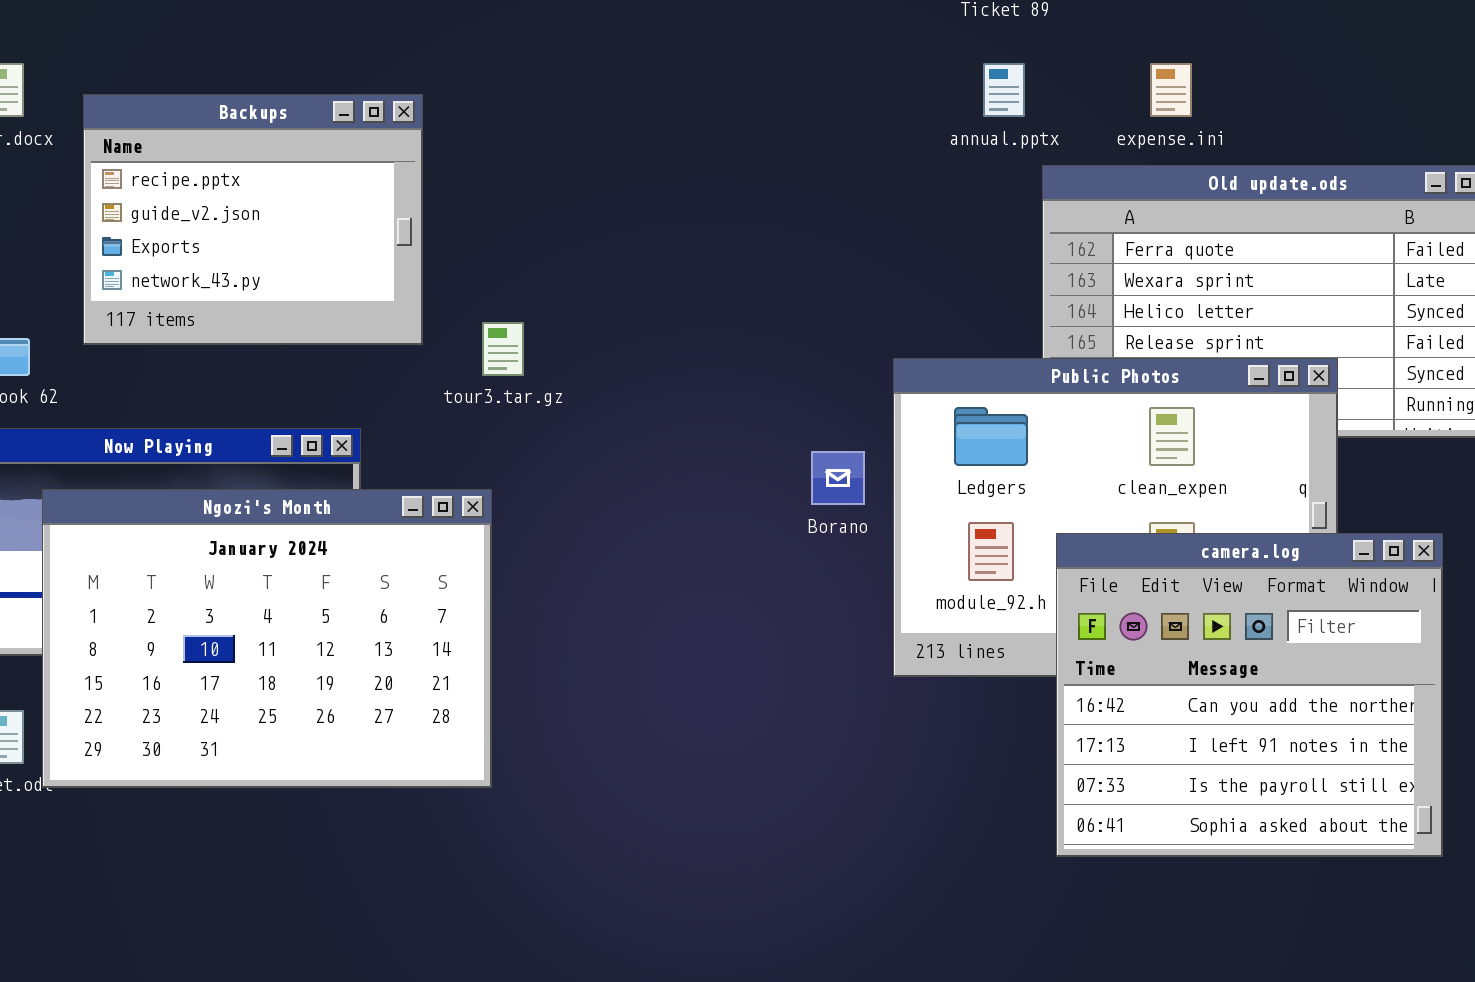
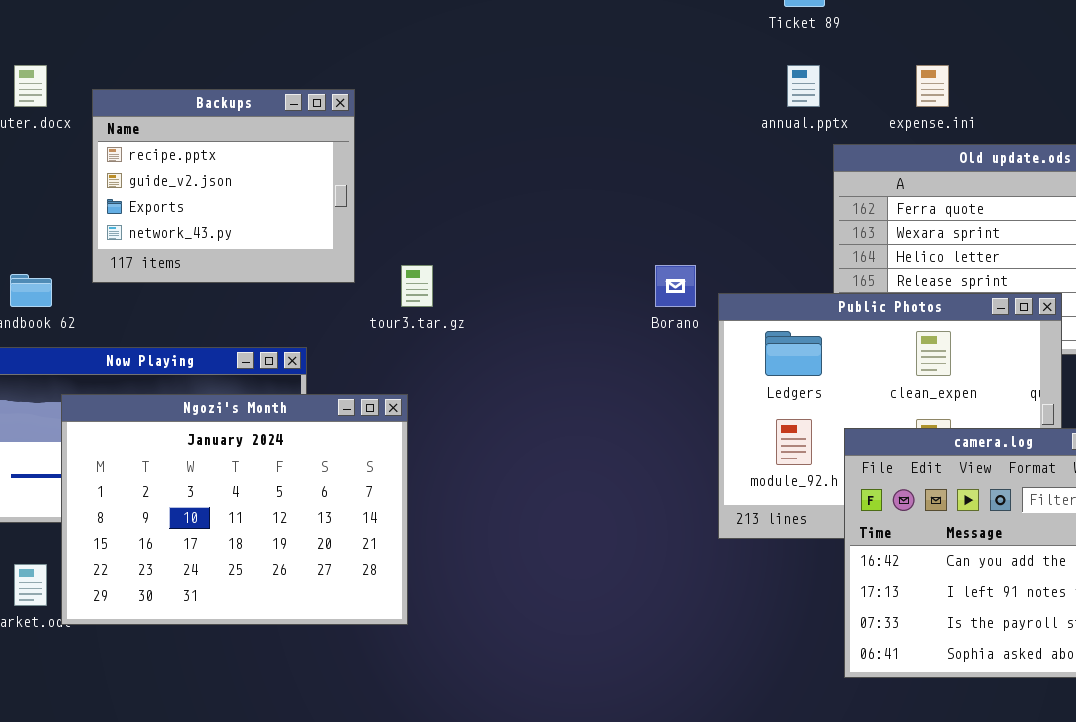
Borano: [811,451,865,505] -> [655,265,696,307], moved

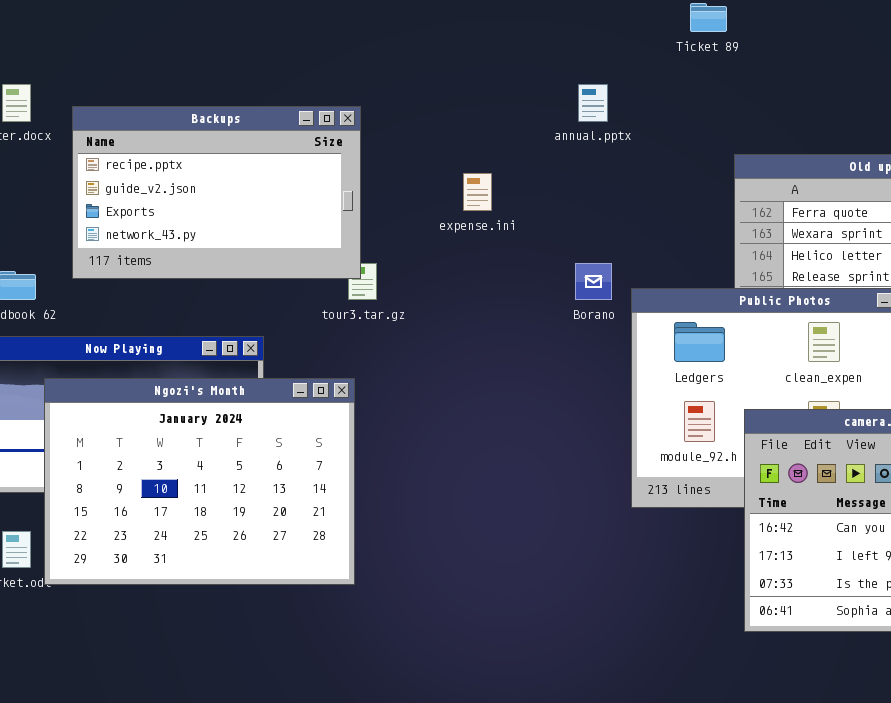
annual.pptx: [787,65,820,107] -> [578,84,608,122], moved
expense.ini: [916,65,949,107] -> [463,173,492,211], moved
Backups: [92,89,355,283] -> [72,106,361,279], resized

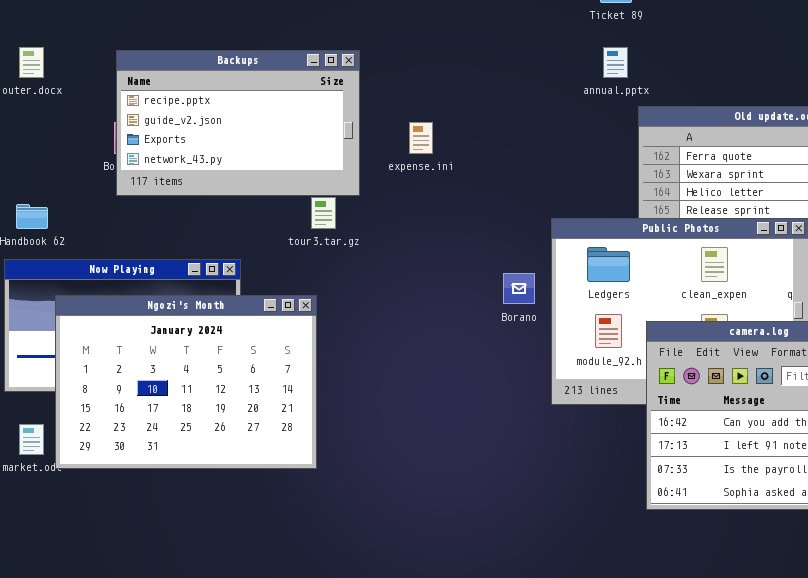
annual.pptx: [578,84,608,122] -> [603,47,628,78], moved
Backups: [72,106,361,279] -> [116,50,360,196], moved
Borano: [575,263,612,300] -> [503,273,535,304], moved

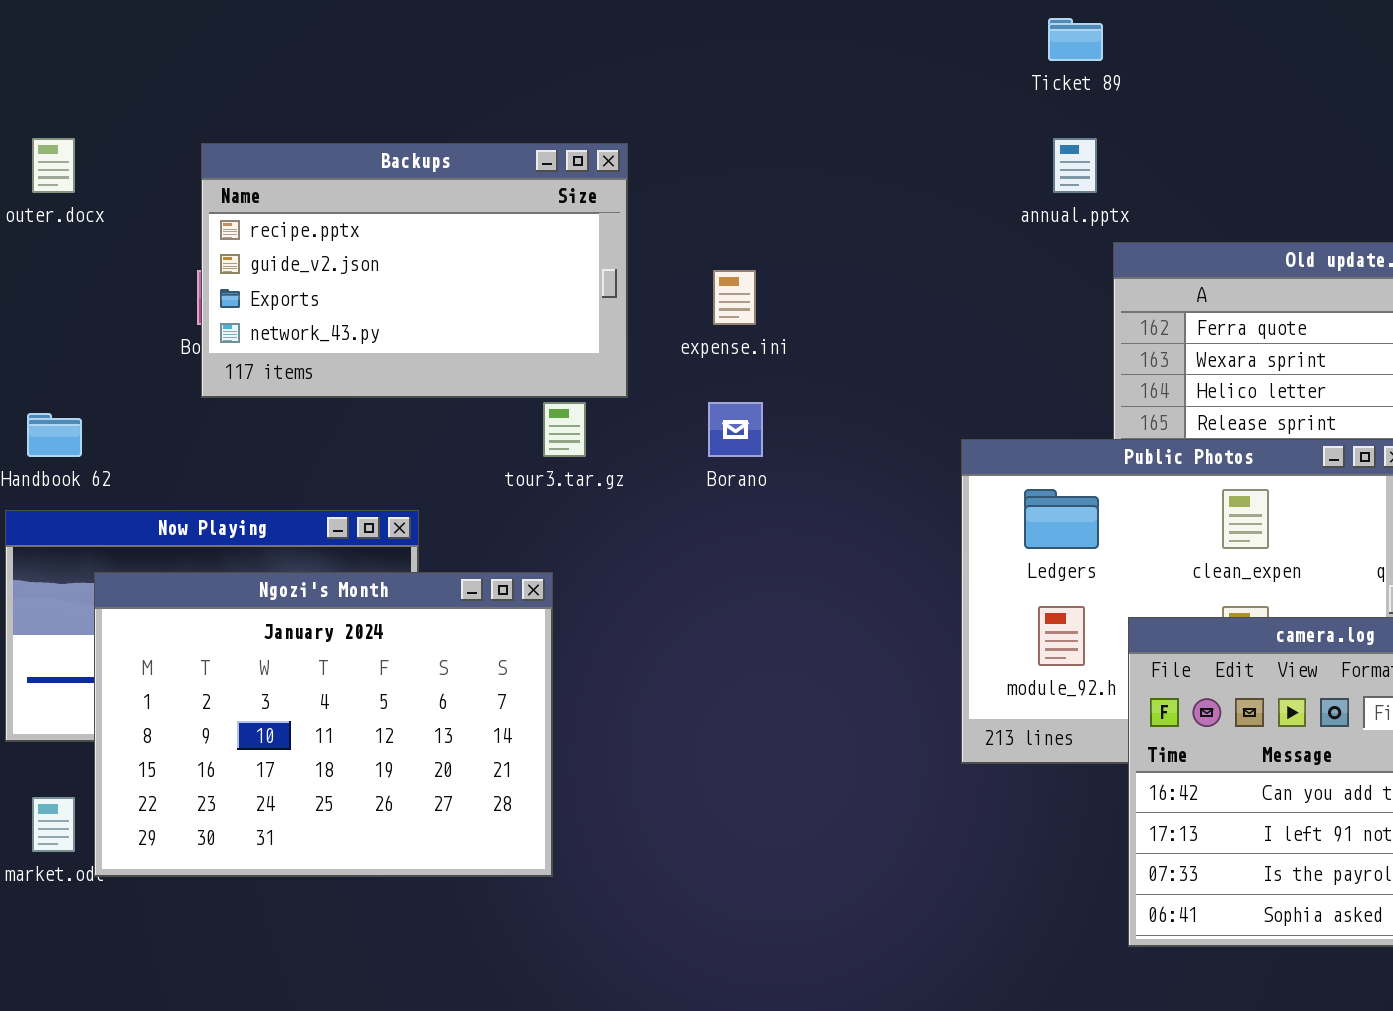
Borano: [503,273,535,304] -> [708,402,763,457], moved

